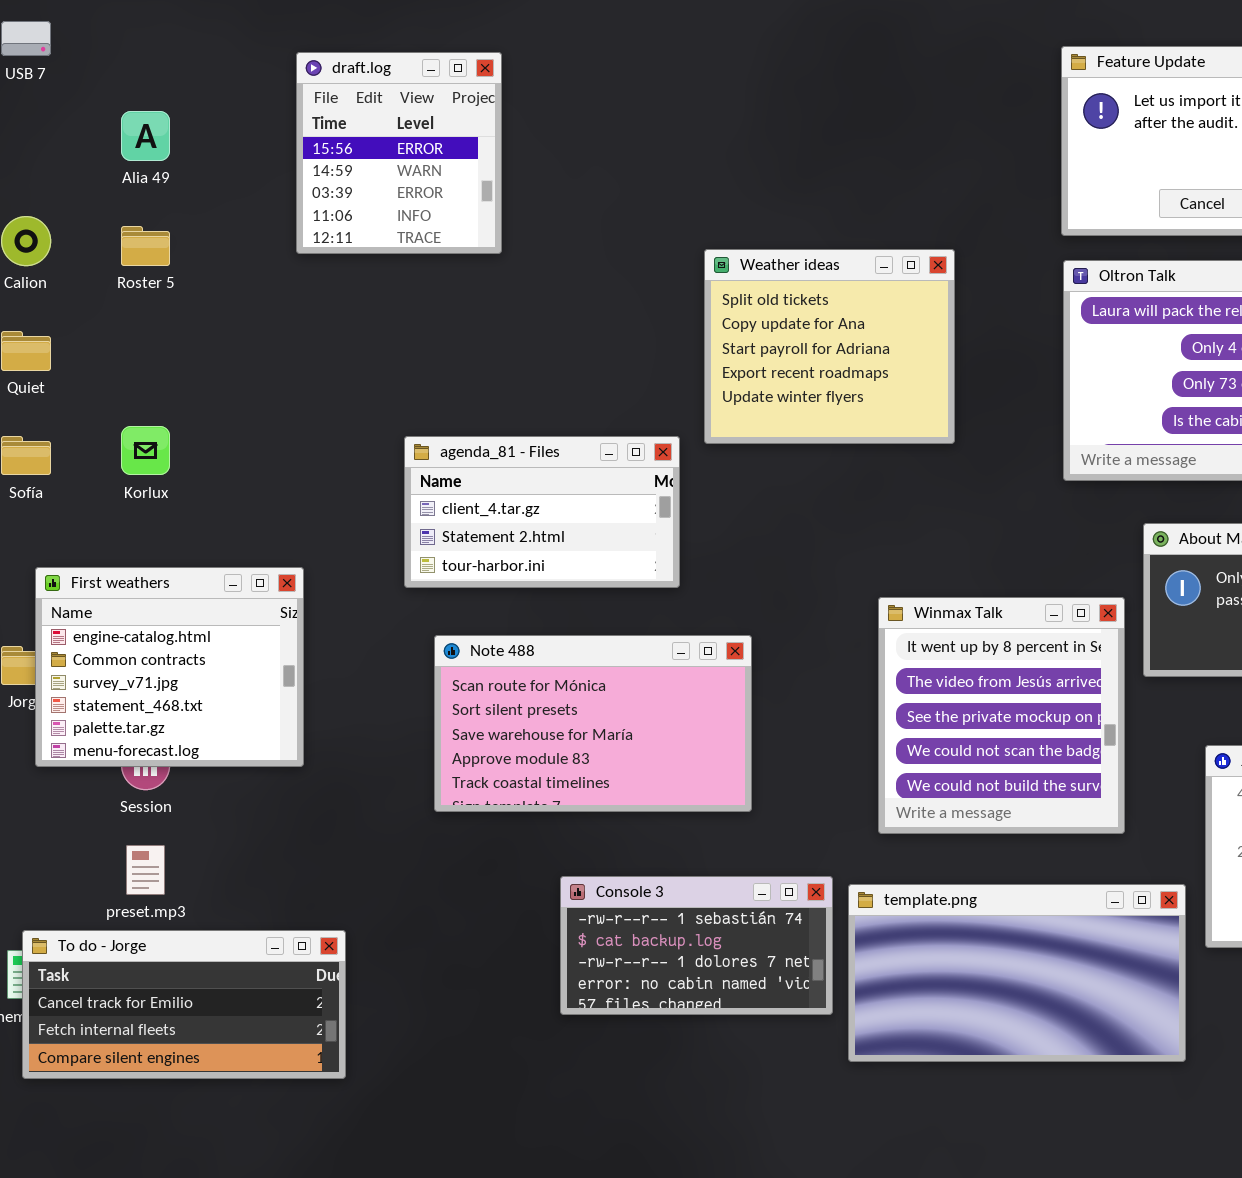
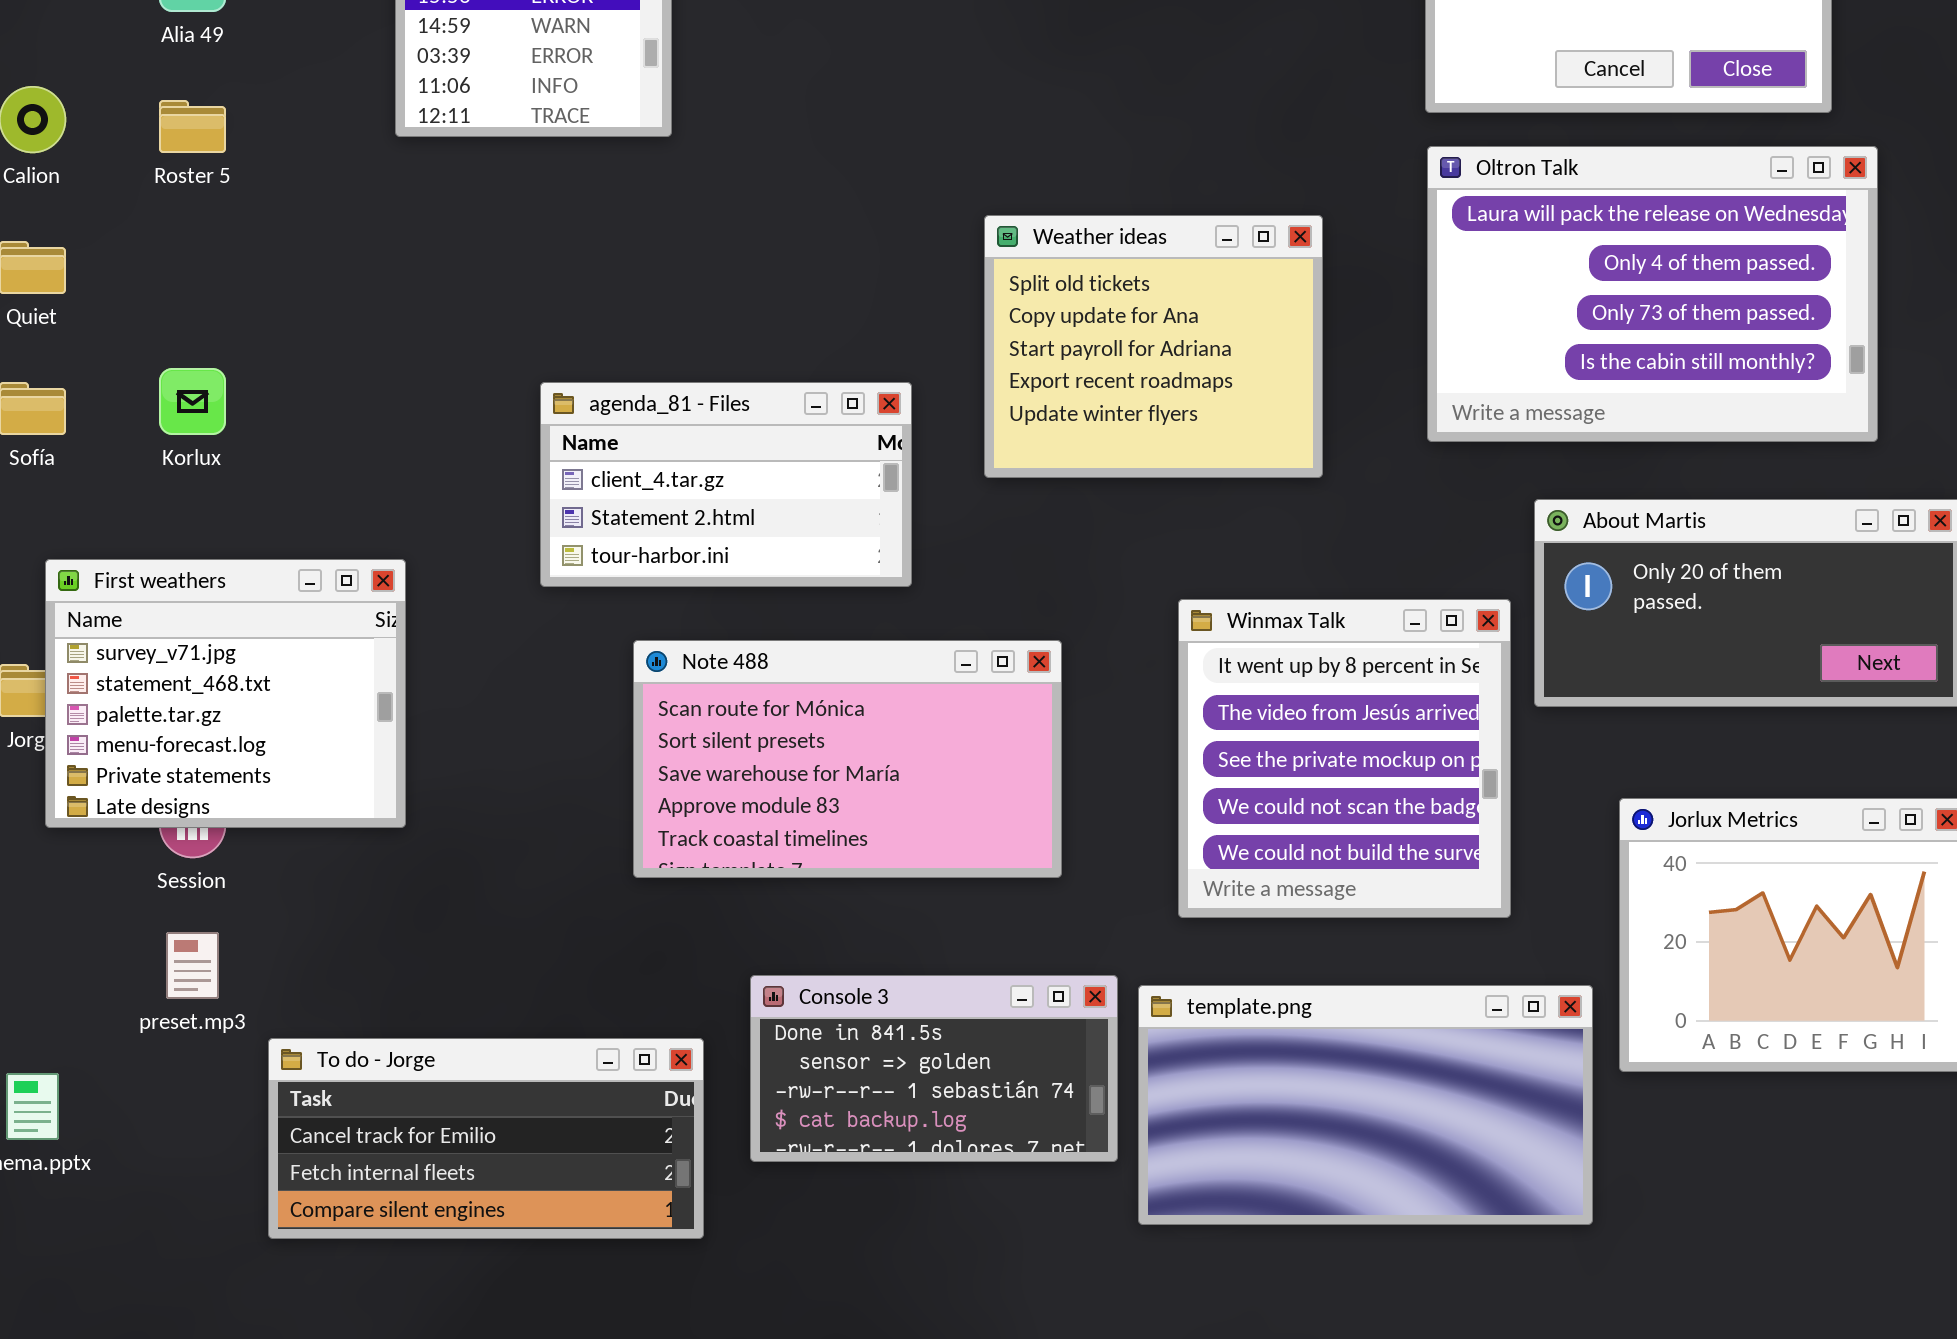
Weather ideas: [704,249,955,444] -> [984,215,1323,478], moved
First weathers: [35,567,304,767] -> [45,559,406,828], scrolled down 2 rows
Note 488: [434,635,752,812] -> [633,640,1062,878], moved
Console 3: [560,876,833,1015] -> [750,975,1118,1162], scrolled up 2 rows
To do - Jorge: [22,930,346,1079] -> [268,1038,704,1239], moved

